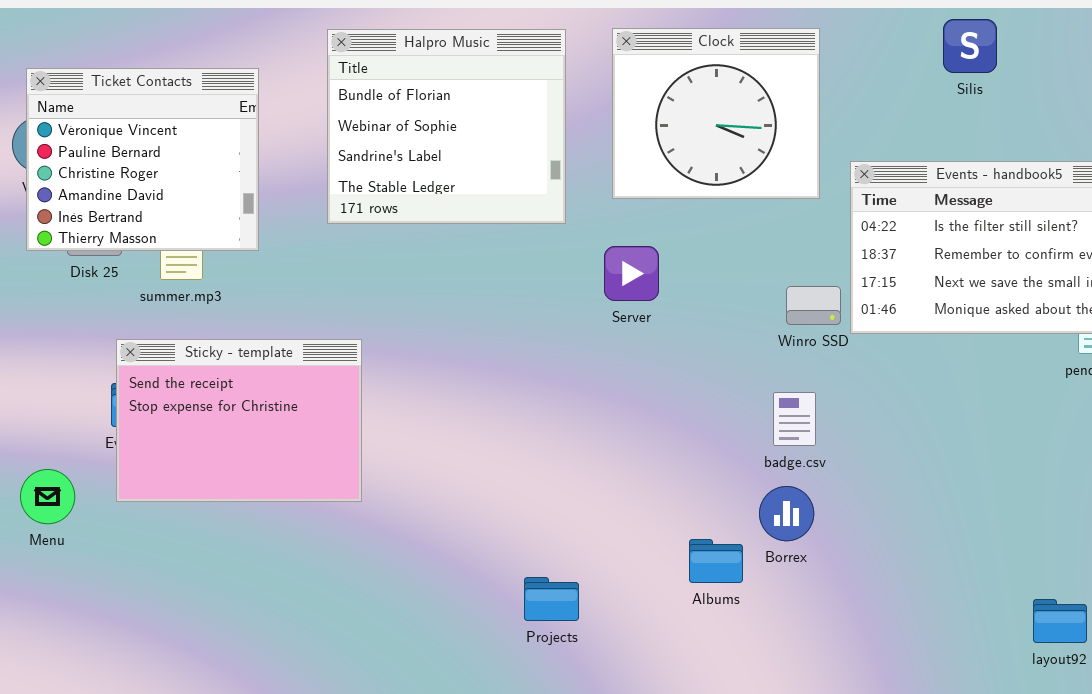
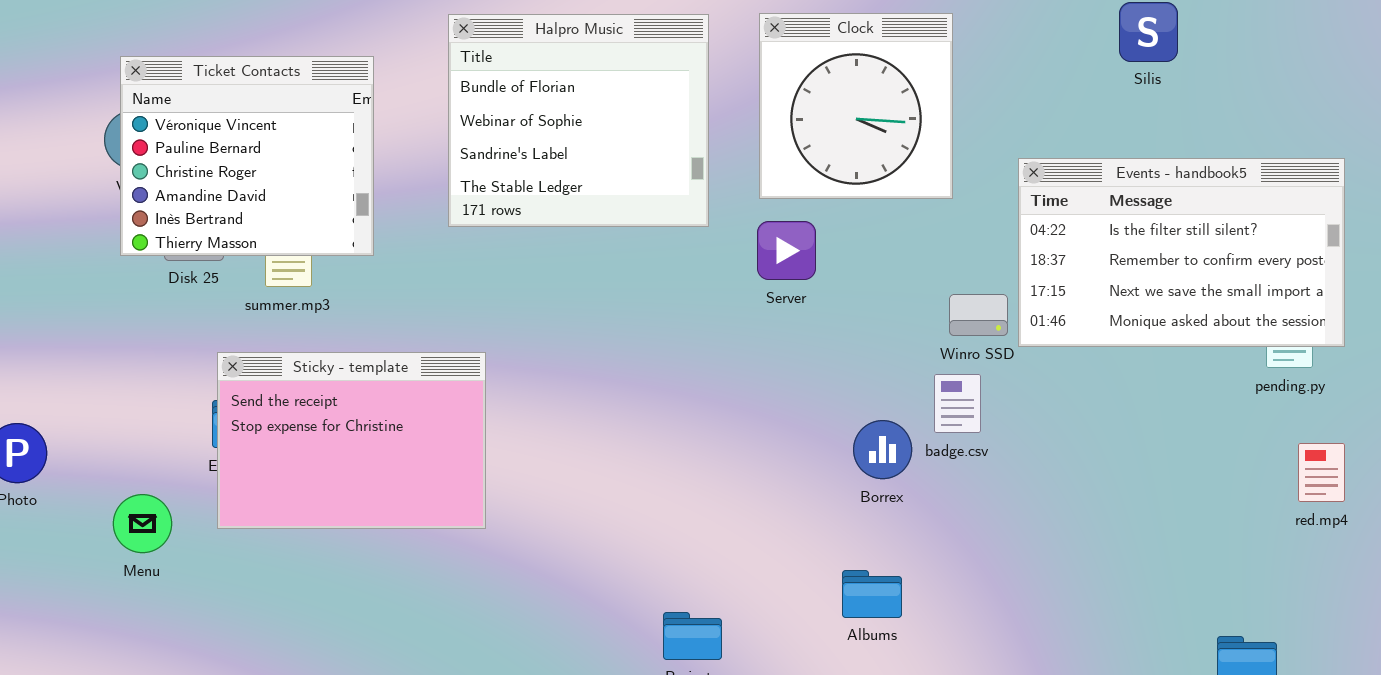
Clock: [612,28,820,199] -> [759,13,953,199], resized
Server: [604,246,659,301] -> [757,221,816,280], moved
badge.csv: [773,392,816,446] -> [934,374,981,433], moved
Borrex: [759,486,814,541] -> [853,420,912,479], moved

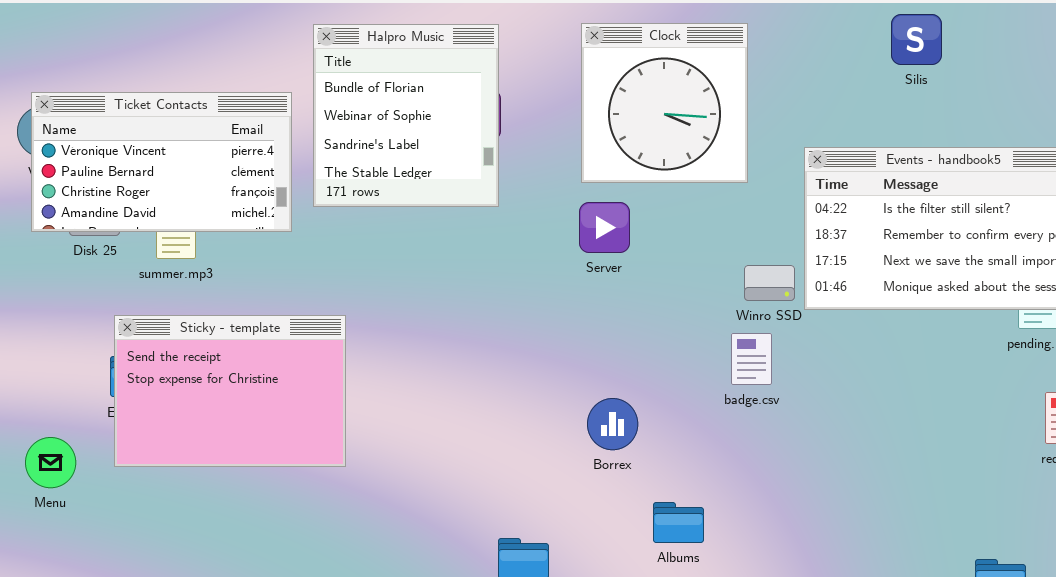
Halpro Music: [448,14,709,227] -> [313,24,499,207], resized
Ticket Contacts: [120,56,374,256] -> [31,92,292,232], resized
Borrex: [853,420,912,479] -> [587,398,638,450], moved

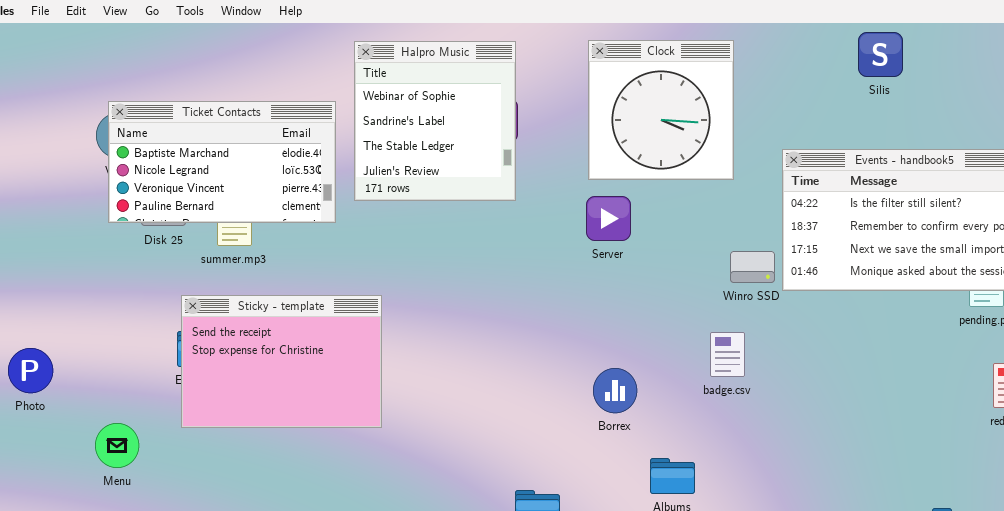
Halpro Music: [313,24,499,207] -> [354,41,516,201], scrolled down 1 row
Ticket Contacts: [31,92,292,232] -> [108,101,336,223], scrolled up 2 rows
badge.csv: [731,333,772,385] -> [710,332,745,377], moved
Menu: [25,437,76,488] -> [95,423,139,468], moved

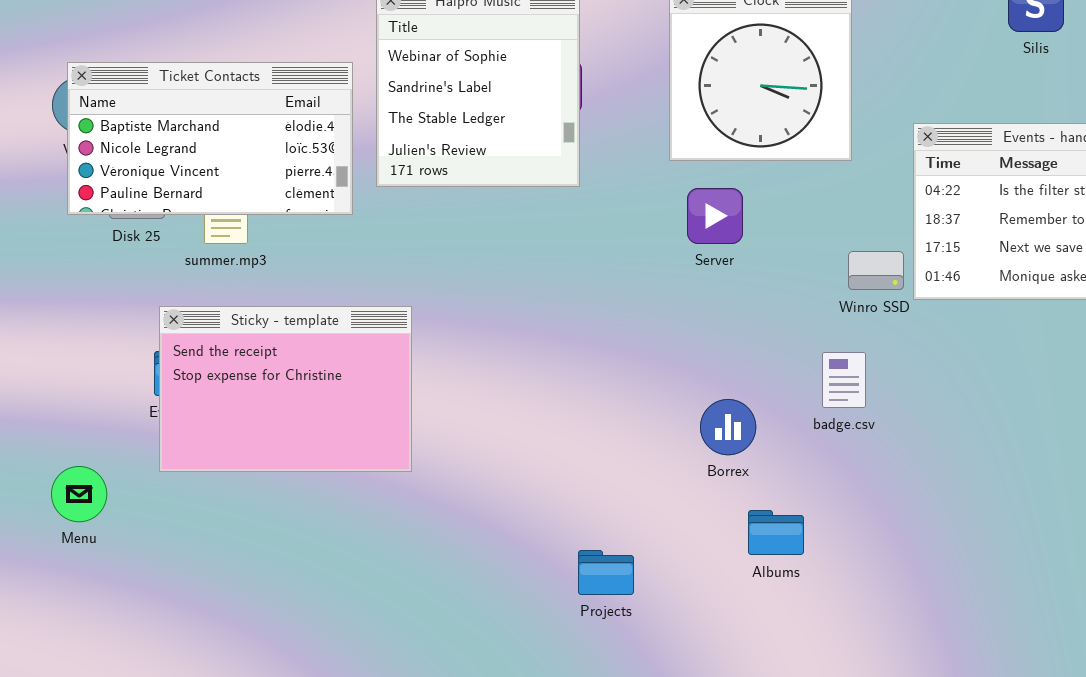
Server: [586,196,631,241] -> [687,188,743,244], moved
Borrex: [593,368,637,413] -> [700,399,756,455], moved

